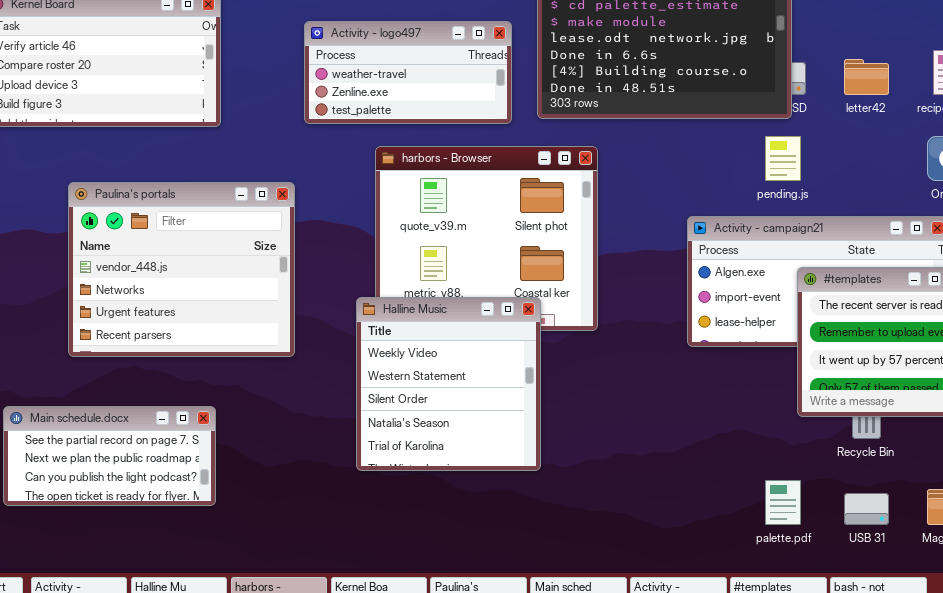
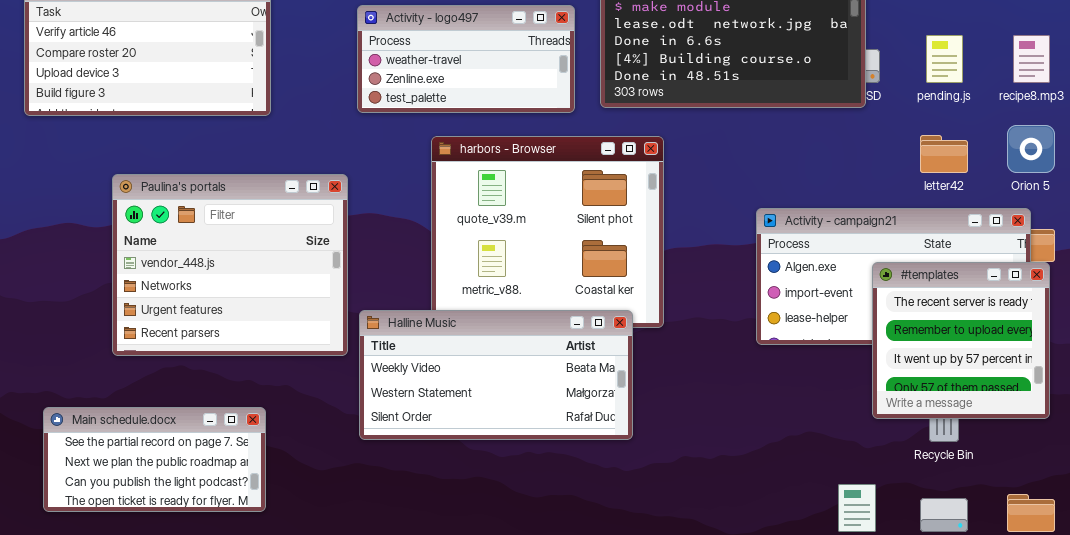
letter42: [844,59,889,95] -> [920,135,968,173], moved
pending.js: [765,136,801,181] -> [926,35,963,83], moved
Halline Music: [356,297,541,471] -> [359,310,633,440], moved, resized

